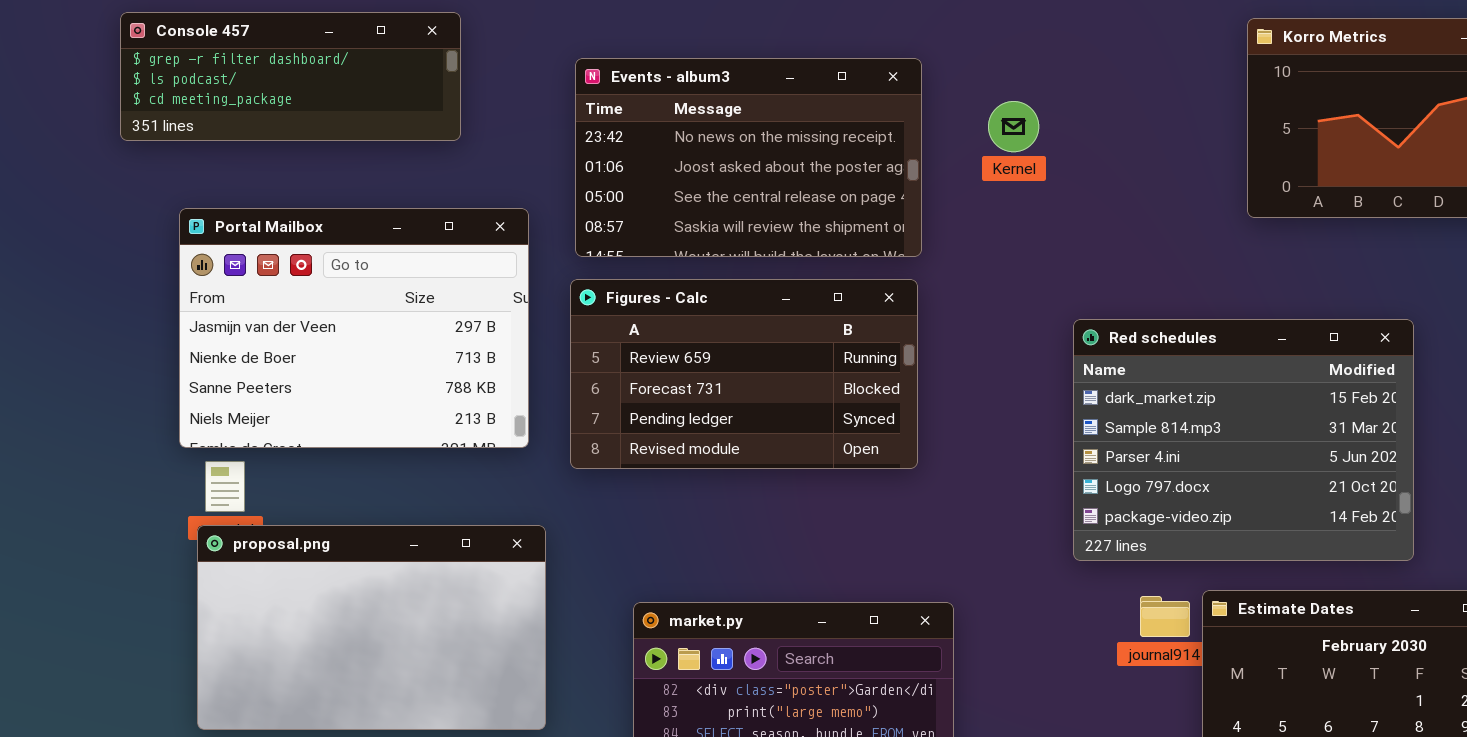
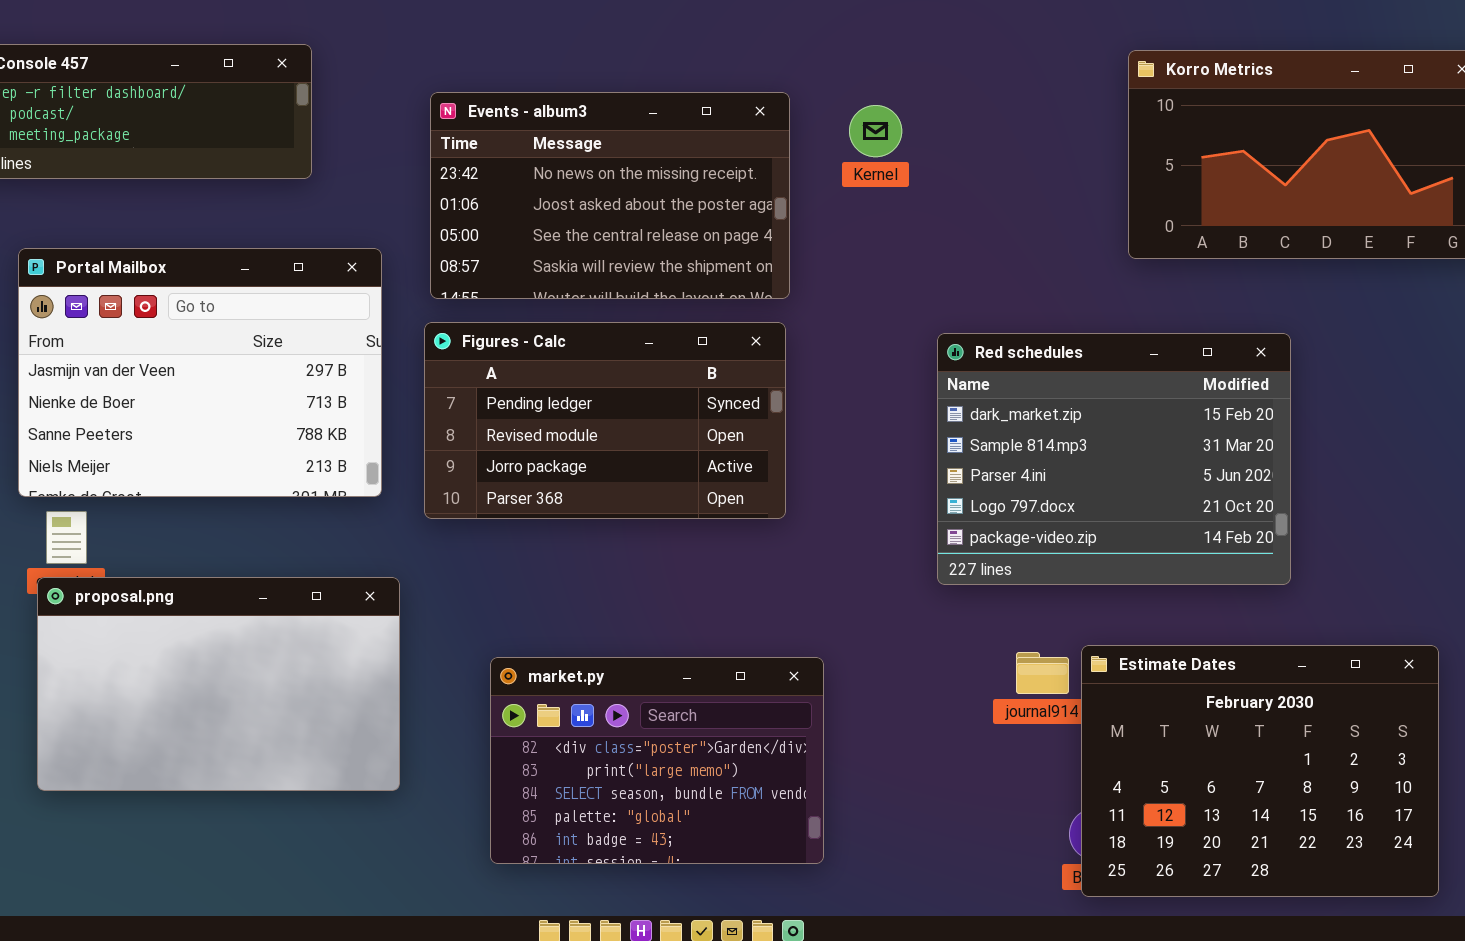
Kernel: [988,101,1039,152] -> [849,105,902,157], moved
Figures - Calc: [570,279,918,469] -> [424,322,786,519], scrolled down 2 rows
Red schedules: [1073,319,1414,561] -> [937,333,1291,585], moved

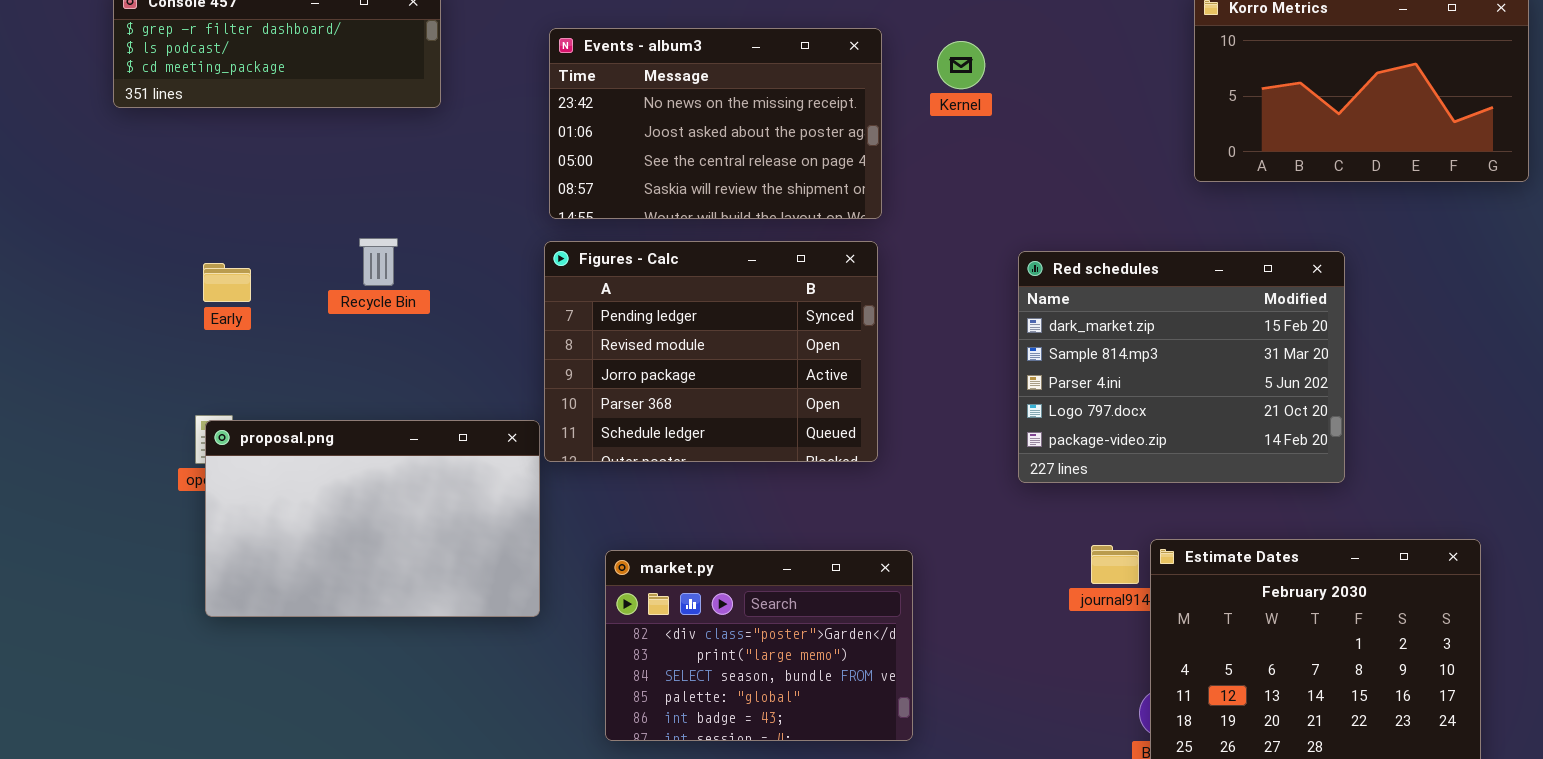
Portal Mailbox: [18,248,382,497] -> none, closed
Figures - Calc: [424,322,786,519] -> [544,241,878,462], resized
proposal.png: [37,577,400,791] -> [205,420,540,617], moved

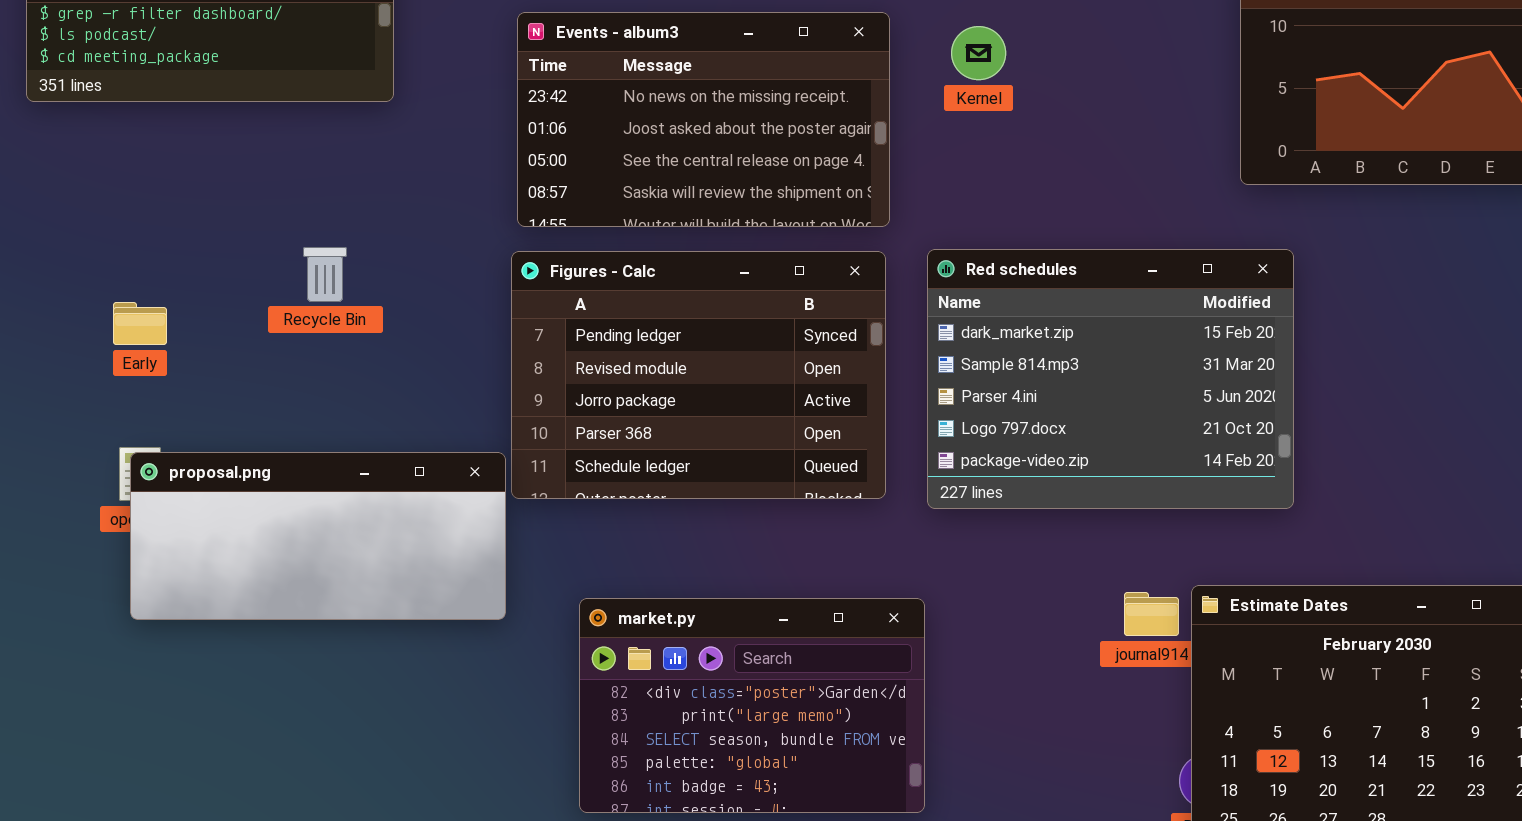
Red schedules: [1018,251,1345,483] -> [927,249,1294,509], moved
Early: [203,263,251,302] -> [113,302,167,345], moved
proposal.png: [205,420,540,617] -> [130,452,506,620], resized

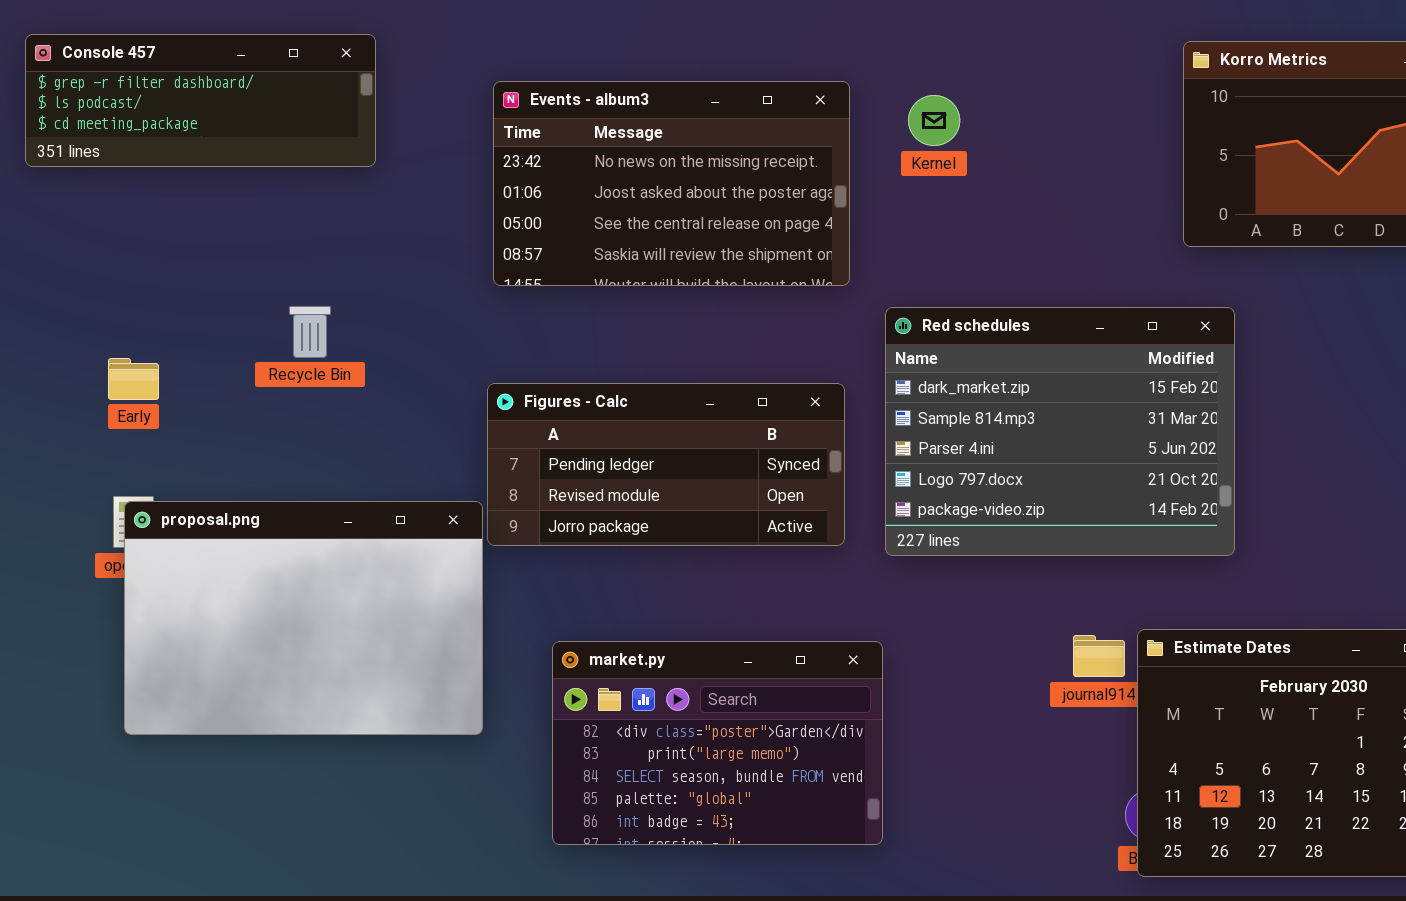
Figures - Calc: [511,251,886,499] -> [487,383,845,546], resized
proposal.png: [130,452,506,620] -> [124,501,483,735], resized

